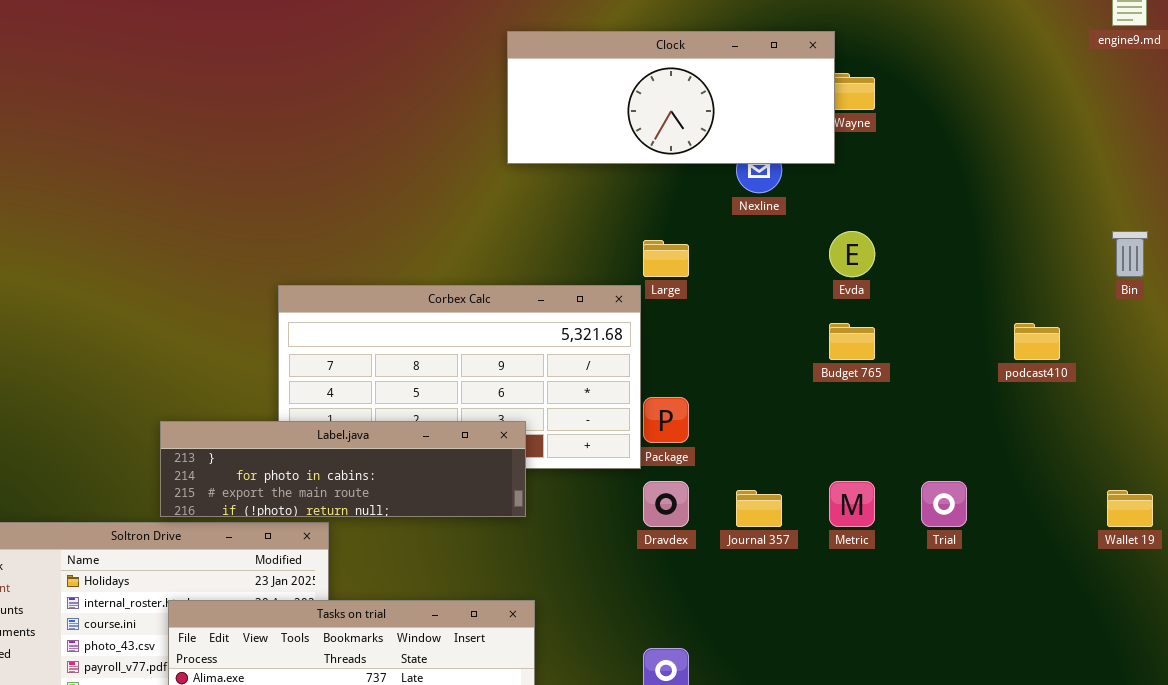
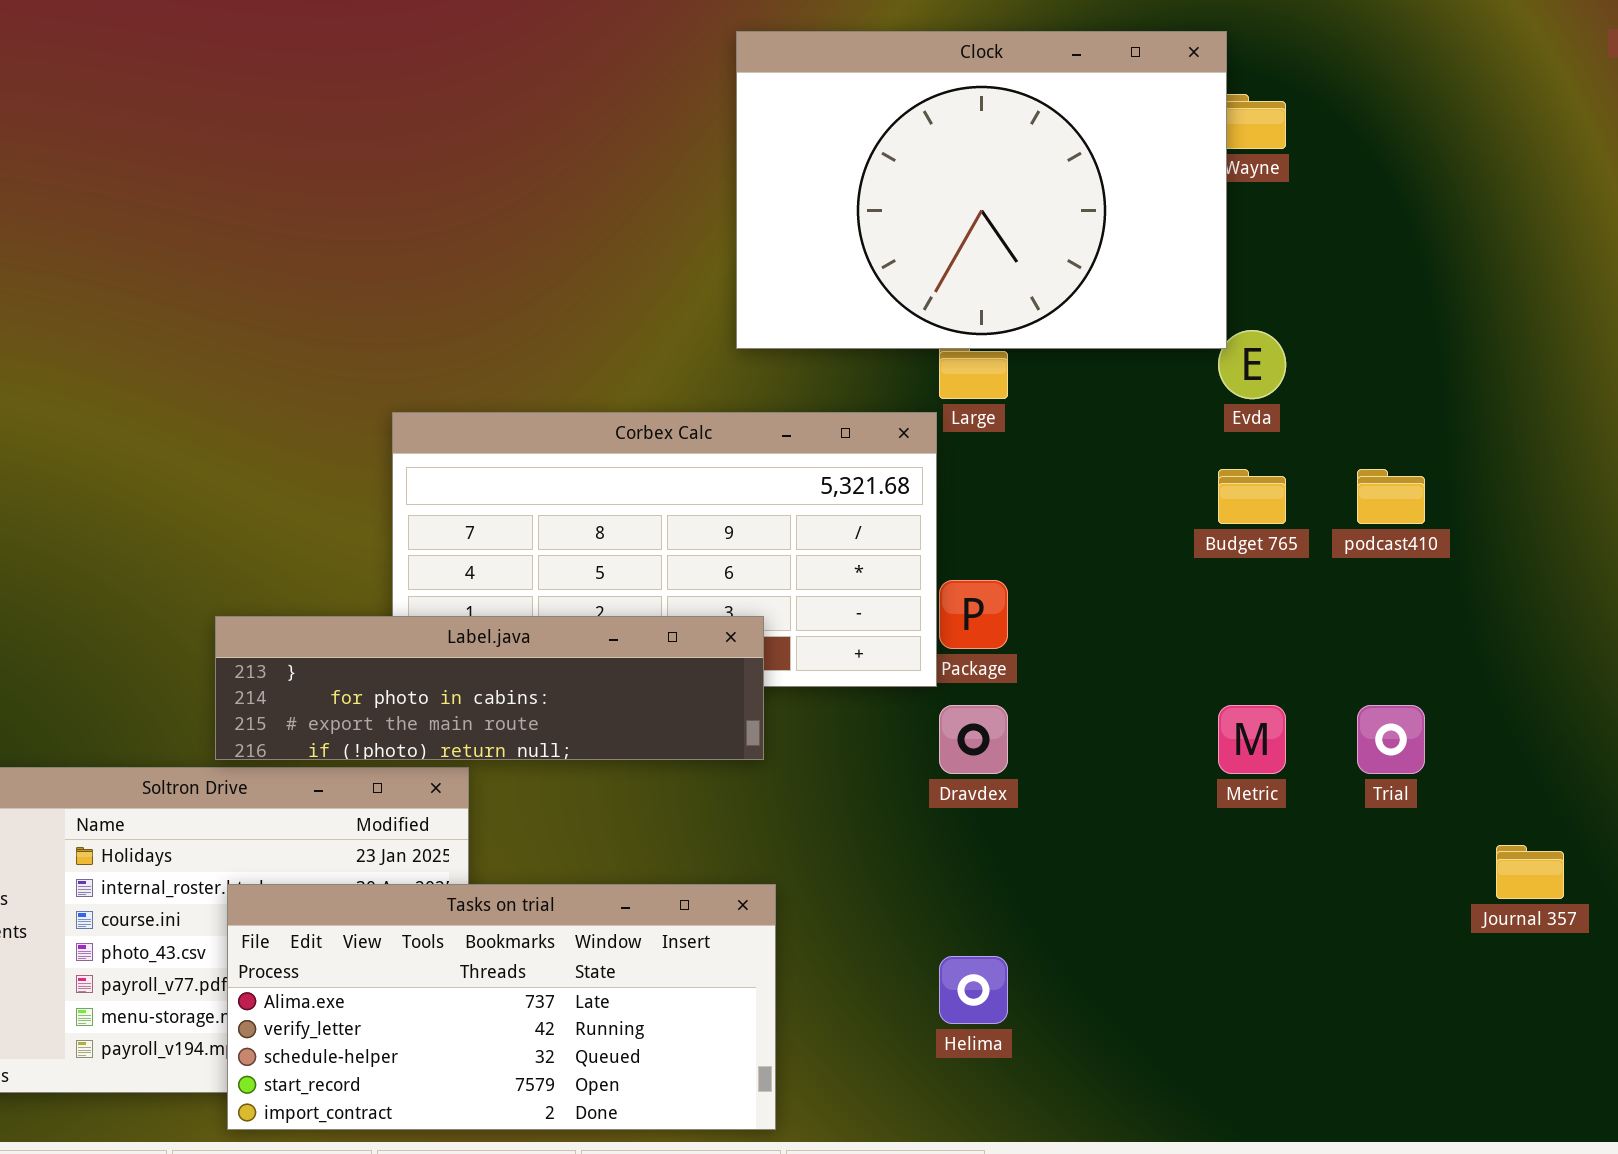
Clock: [507,31,835,164] -> [736,31,1227,349], resized
podcast410: [1014,323,1060,360] -> [1357,469,1425,524], moved
Journal 357: [736,490,782,527] -> [1496,845,1564,899], moved

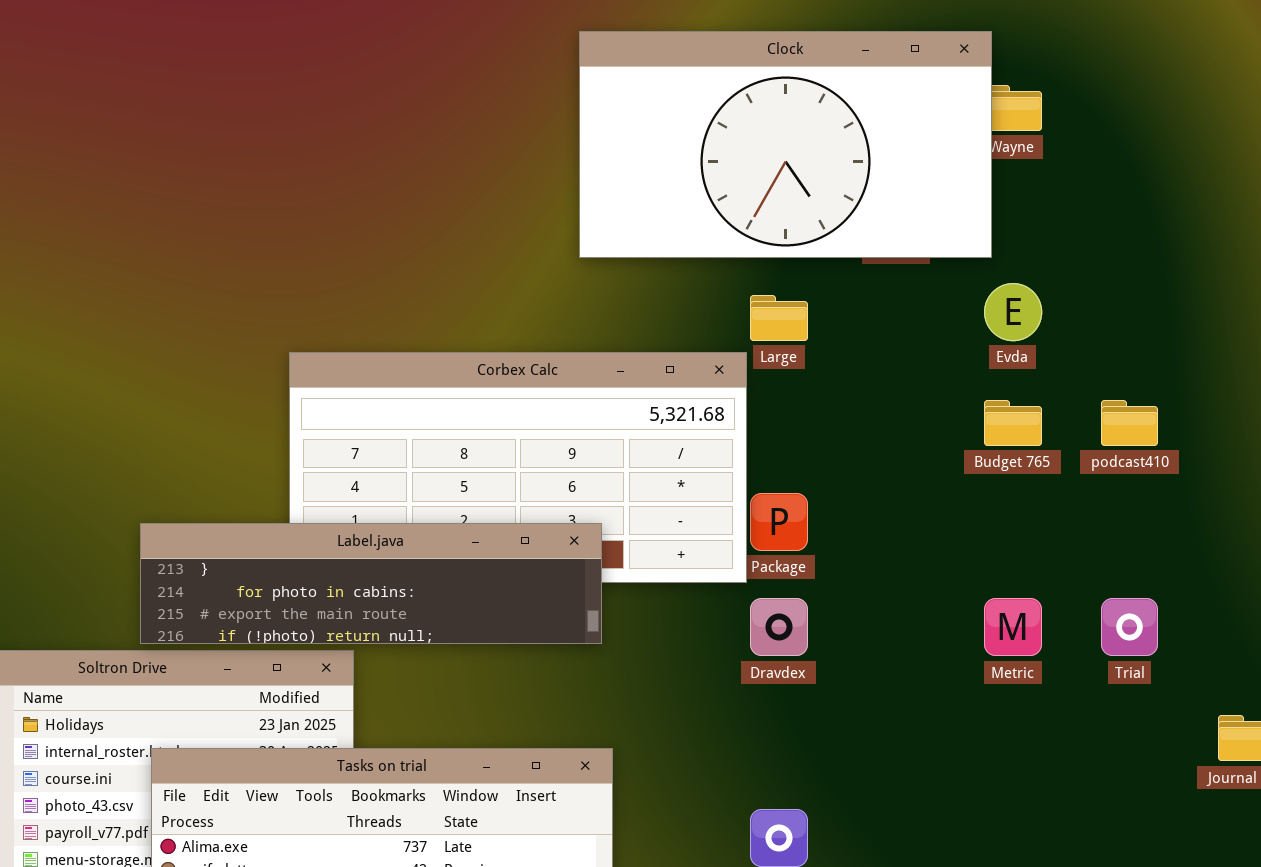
Clock: [736,31,1227,349] -> [579,31,992,258], resized

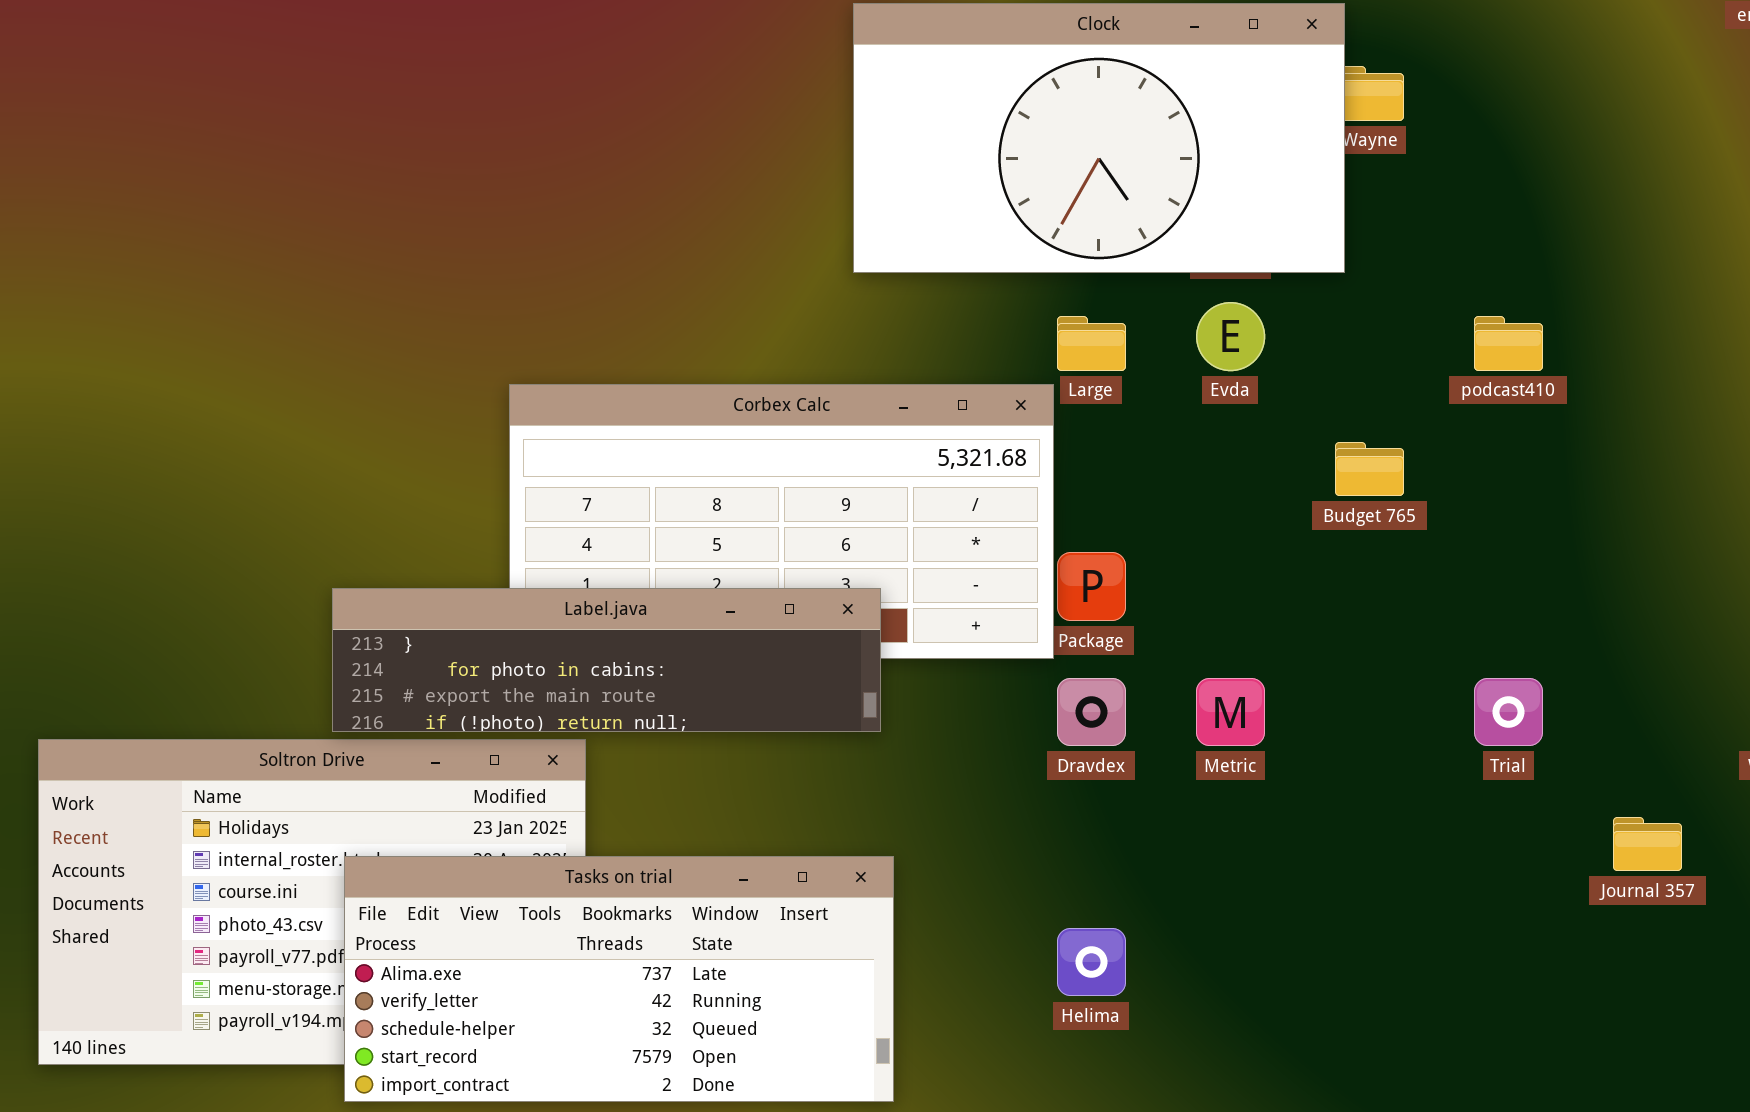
Evda: [984,283,1042,341] -> [1196,302,1265,371], moved
podcast410: [1101,400,1158,446] -> [1474,316,1543,371], moved
Metric: [984,598,1042,656] -> [1196,678,1265,746], moved

